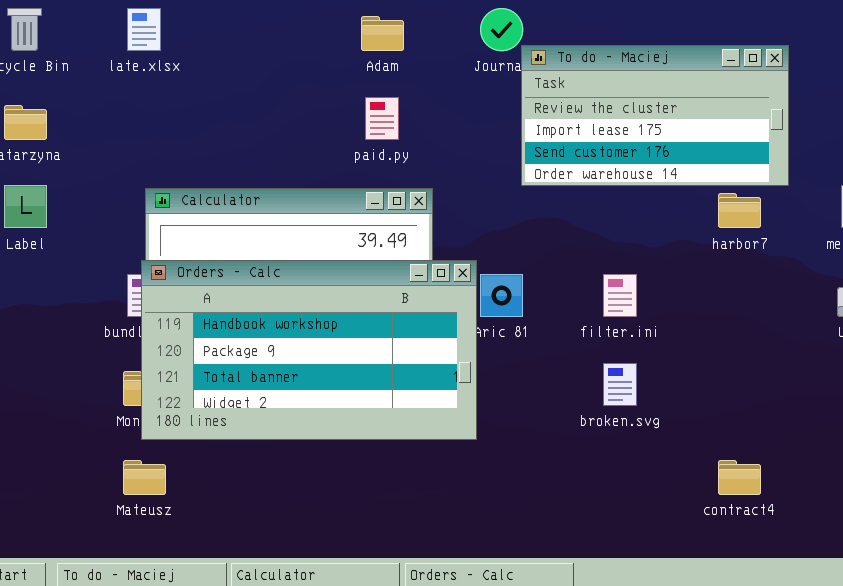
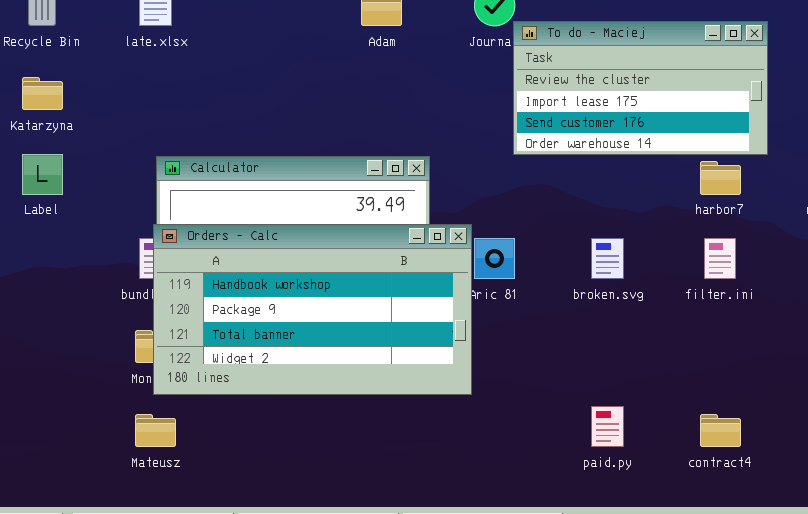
paid.py: [365,97,399,140] -> [591,406,624,447], moved
filter.ini: [603,274,637,317] -> [704,238,736,279], moved
broken.svg: [603,363,637,406] -> [591,238,624,279], moved

